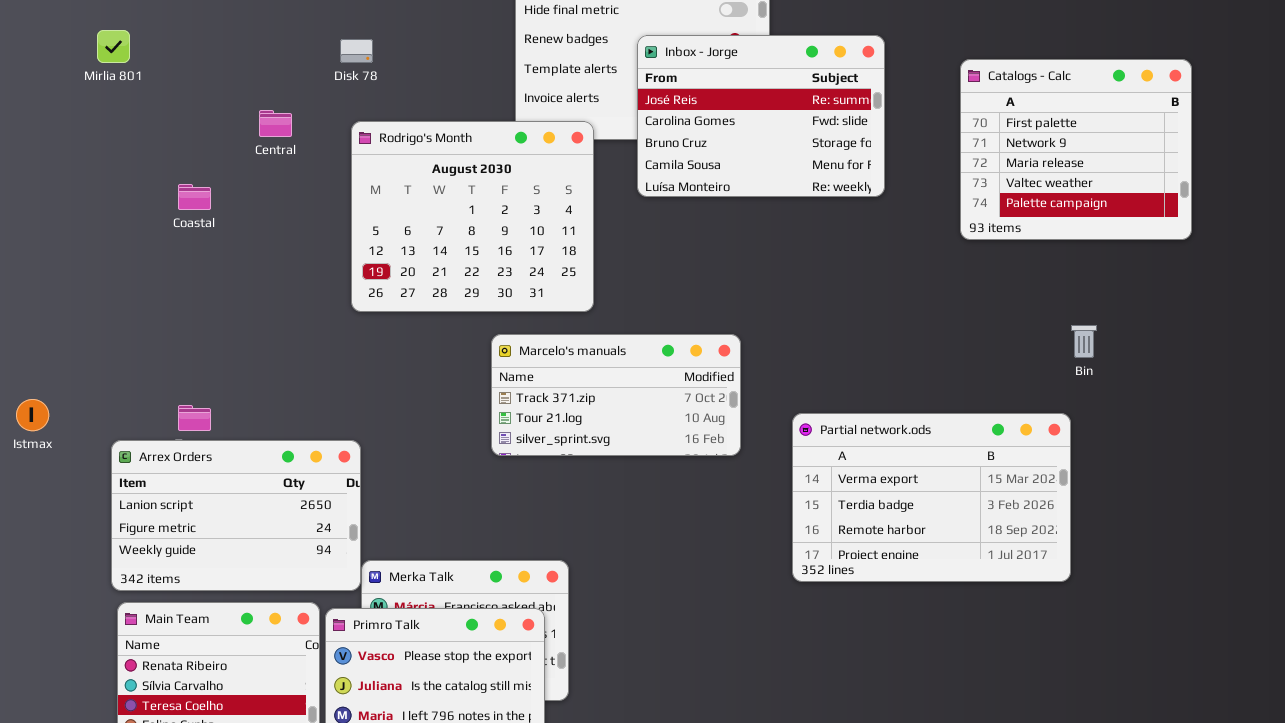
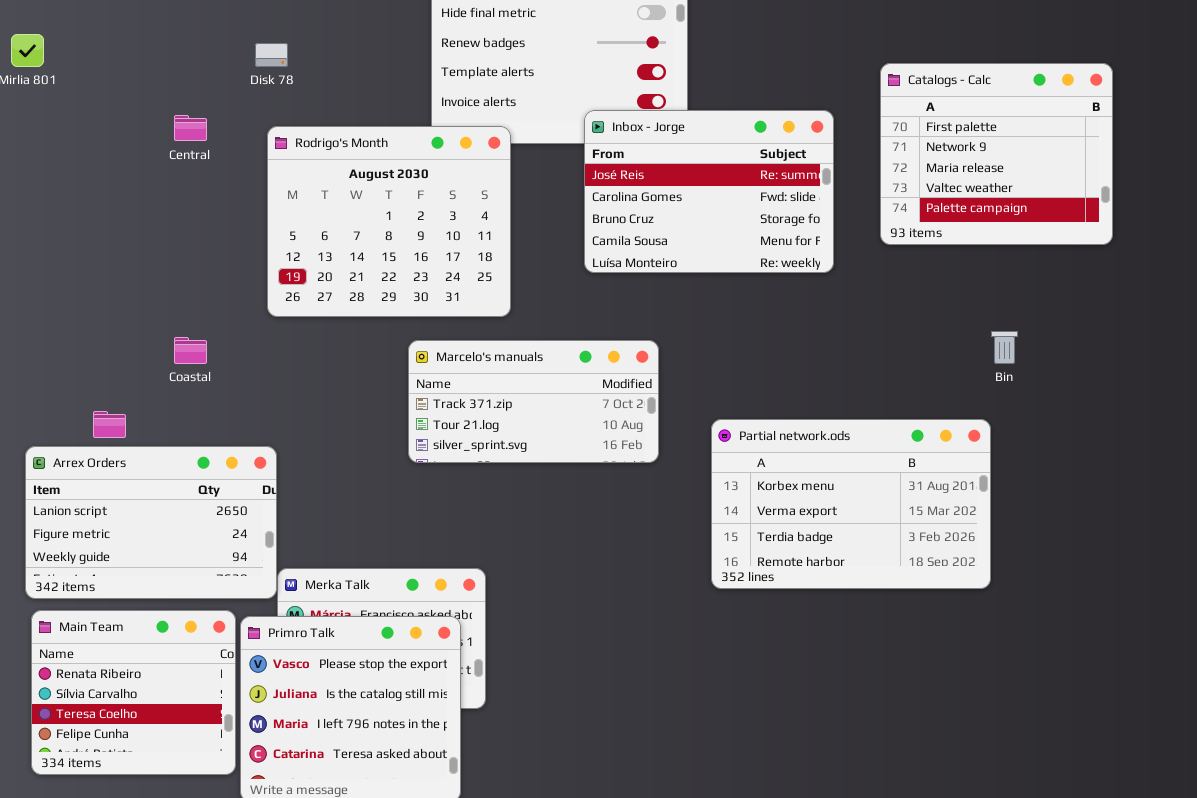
Inbox - Jorge: [637,35,885,197] -> [584,110,834,273], moved
Coastal: [178,184,211,210] -> [174,337,207,364], moved
Partial network.ods: [792,413,1071,582] -> [711,419,991,589], scrolled up 1 row

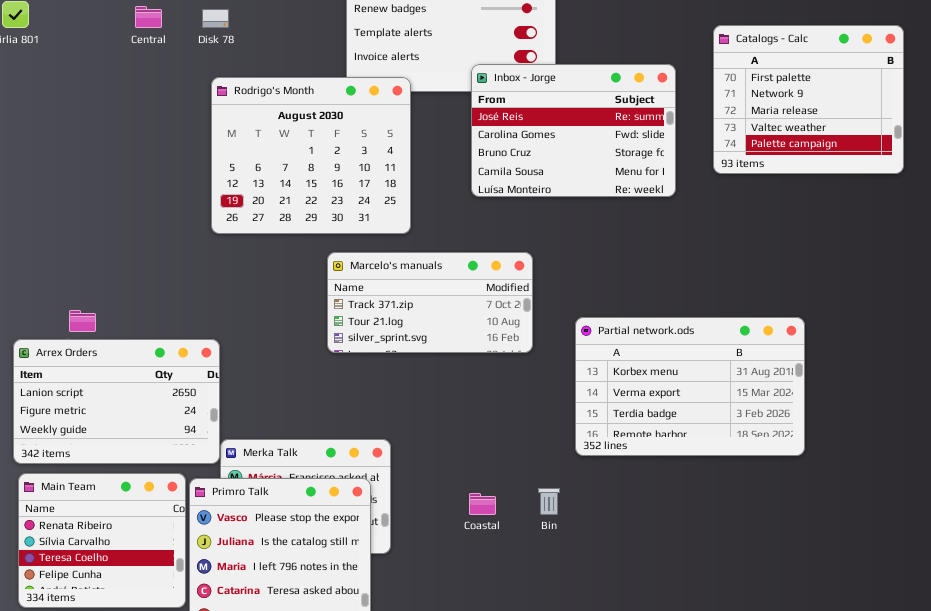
Central: [174,115,207,141] -> [135,6,162,28], moved
Bin: [991,331,1018,364] -> [538,488,560,515], moved
Coastal: [174,337,207,364] -> [469,493,496,515], moved

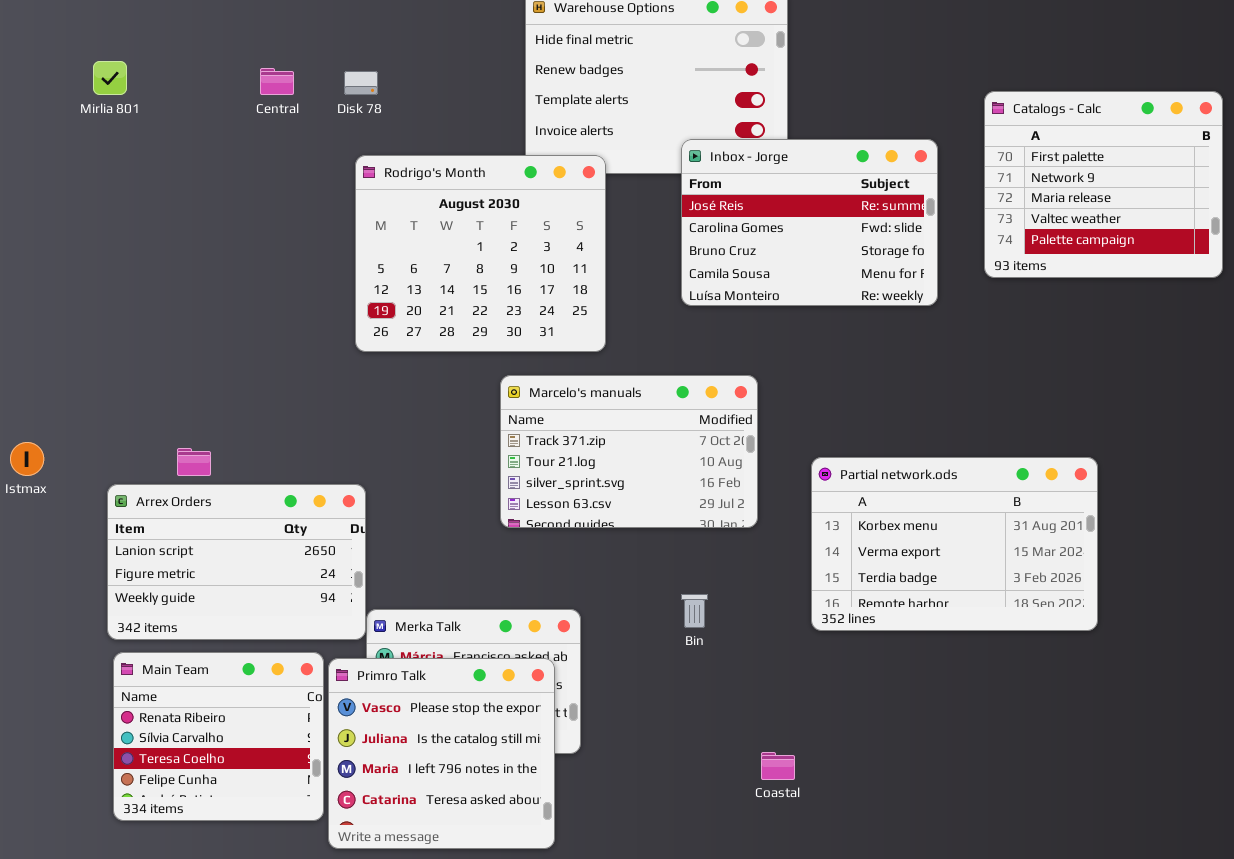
Marcelo's manuals: [327,252,533,353] -> [500,375,758,528], resized
Bin: [538,488,560,515] -> [681,594,708,628], moved
Coastal: [469,493,496,515] -> [761,752,795,780], moved

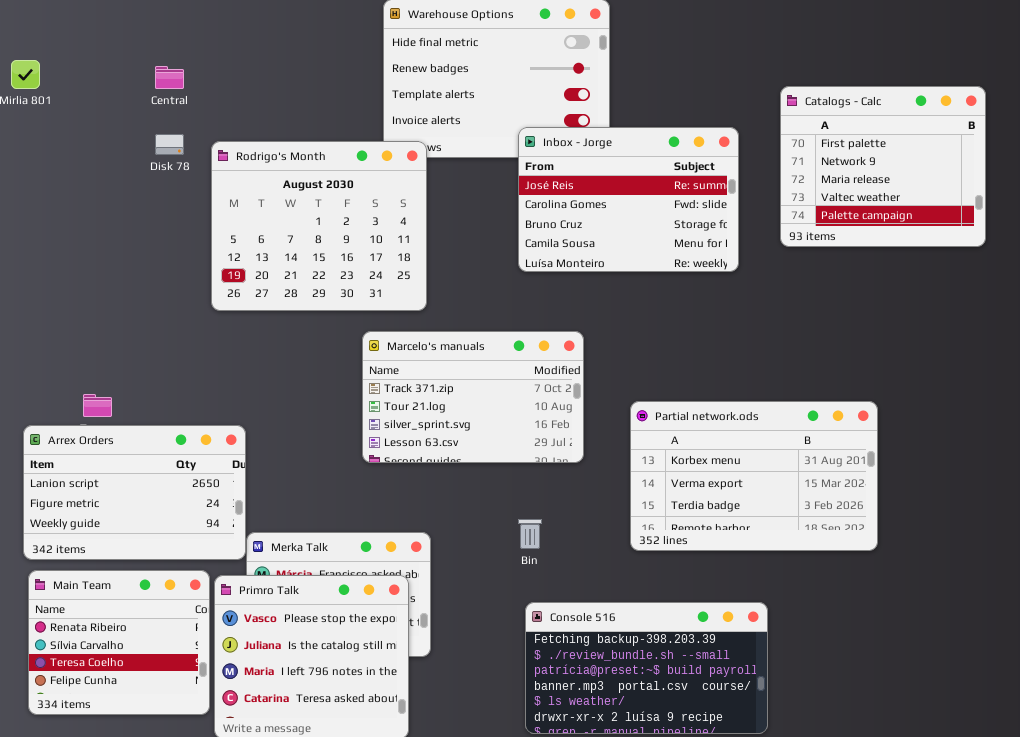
Disk 78: [344,71,378,95] -> [155,134,184,155], moved
Rodrigo's Month: [355,155,606,352] -> [211,141,427,311], moved
Console 516: none -> [525,602,768,734], opened

